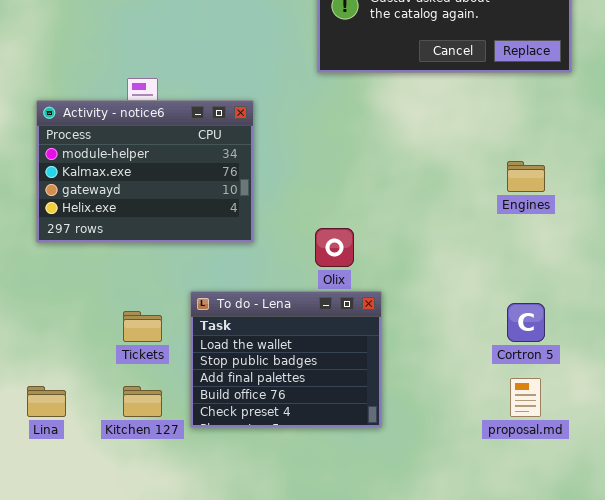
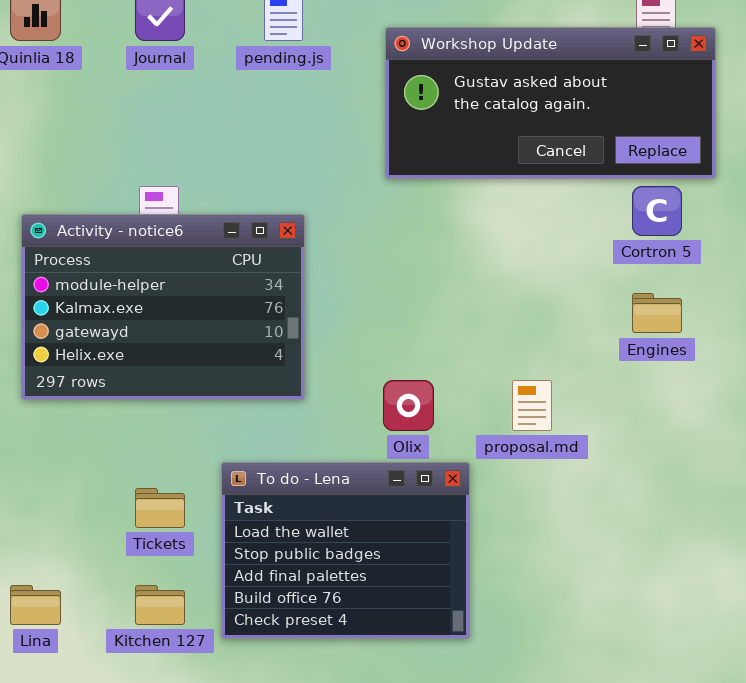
Cortron 5: [507,303,545,342] -> [632,186,682,236], moved
proposal.md: [510,378,541,417] -> [512,380,552,431], moved

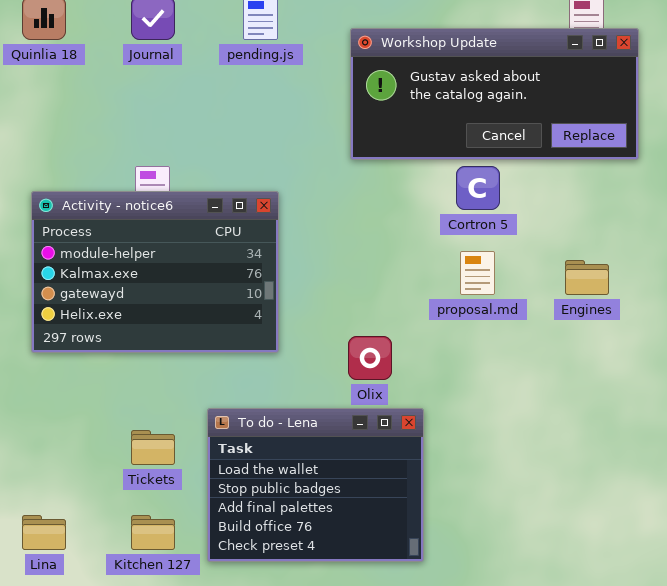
Cortron 5: [632,186,682,236] -> [456,166,500,210], moved
proposal.md: [512,380,552,431] -> [460,251,495,295], moved

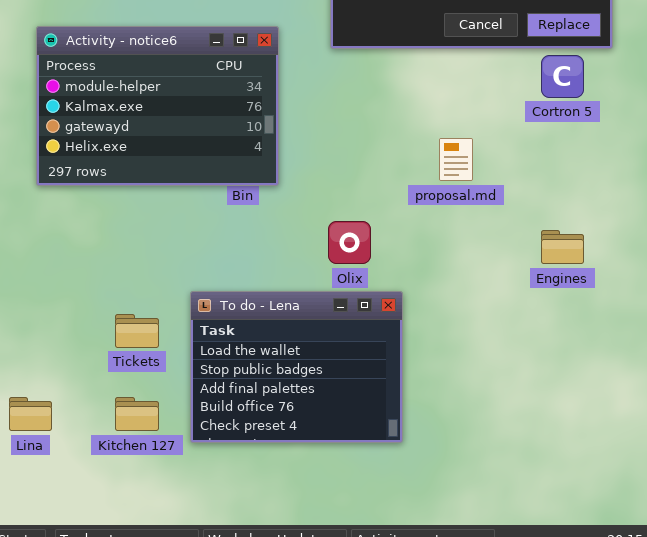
Cortron 5: [456,166,500,210] -> [541,55,584,98], moved
Activity - notice6: [31,191,279,353] -> [36,26,279,186], moved
Engines: [565,260,609,295] -> [541,230,584,264], moved

